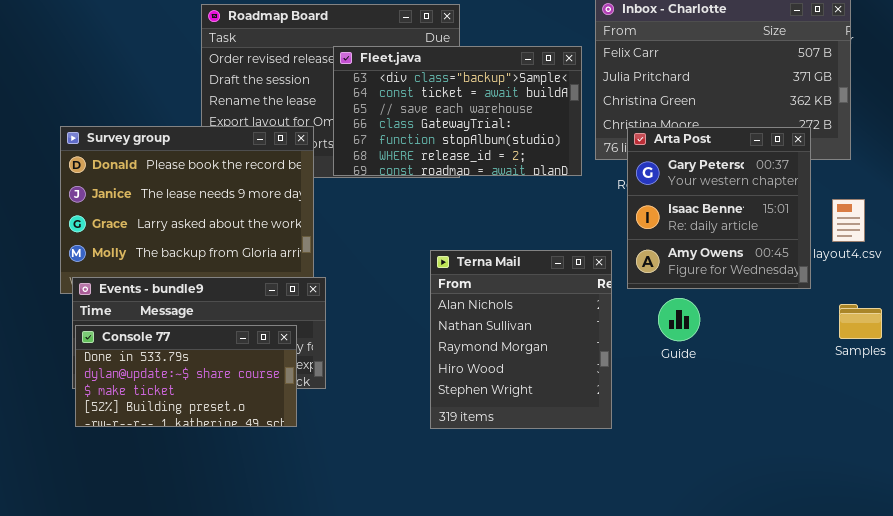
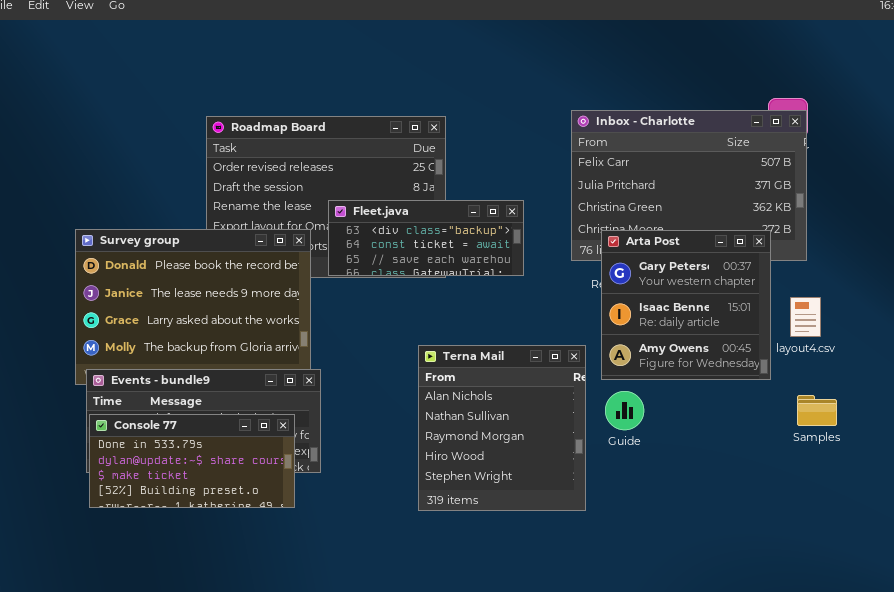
Fleet.java: [333,46,582,176] -> [328,200,524,276], resized
Guide: [658,298,700,341] -> [605,391,644,430], moved

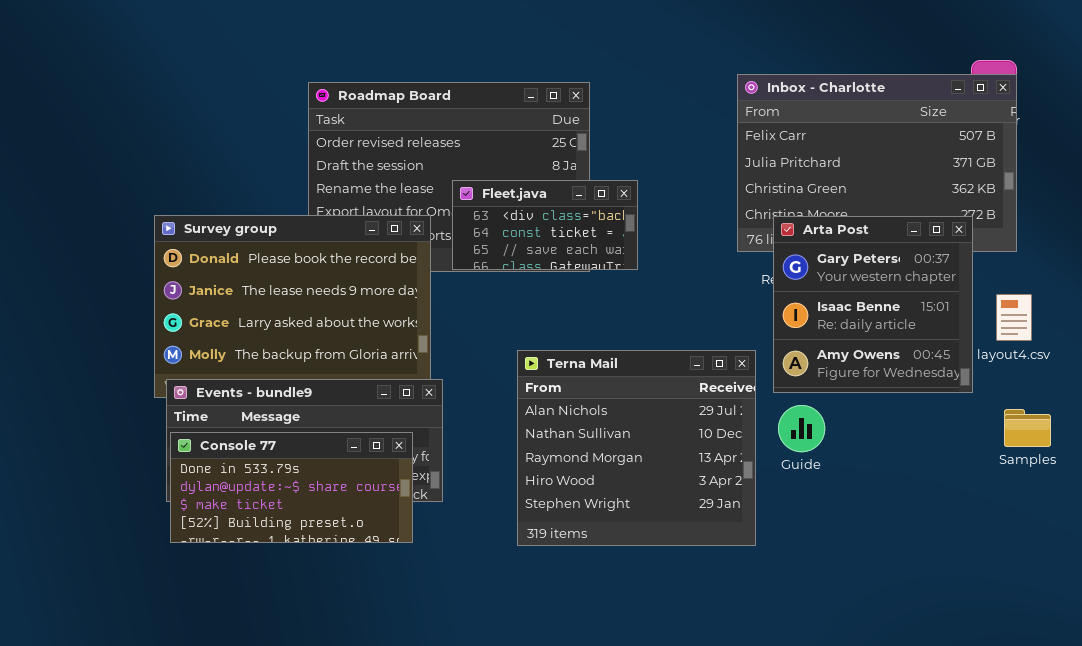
Fleet.java: [328,200,524,276] -> [452,180,638,270], resized
Terna Mail: [418,345,586,511] -> [517,350,756,546], resized

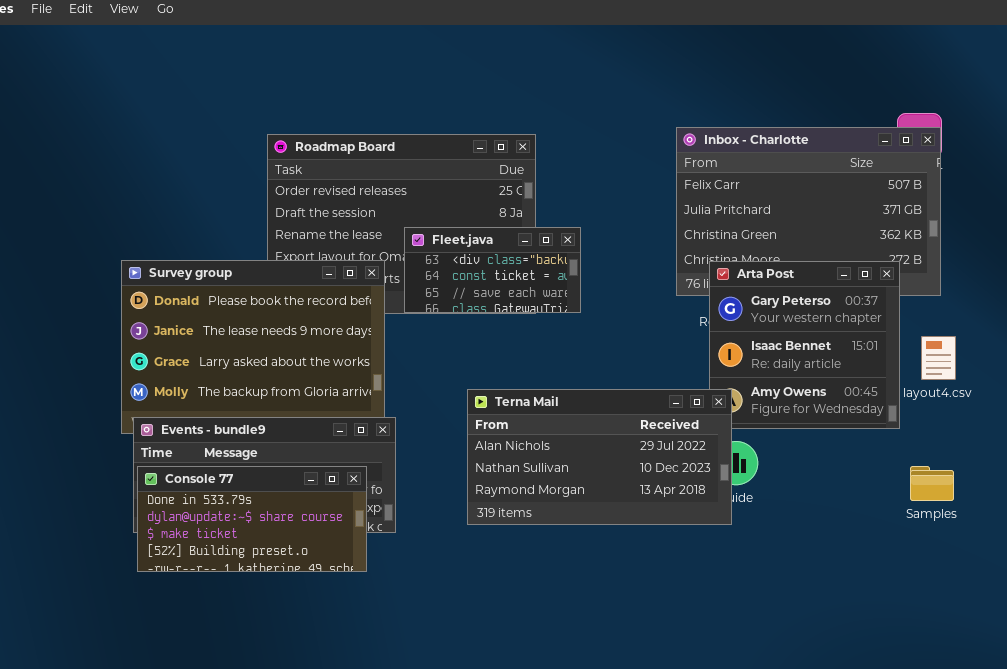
Terna Mail: [517,350,756,546] -> [467,389,732,525], resized
Samples: [1004,409,1051,447] -> [910,466,954,501], moved

